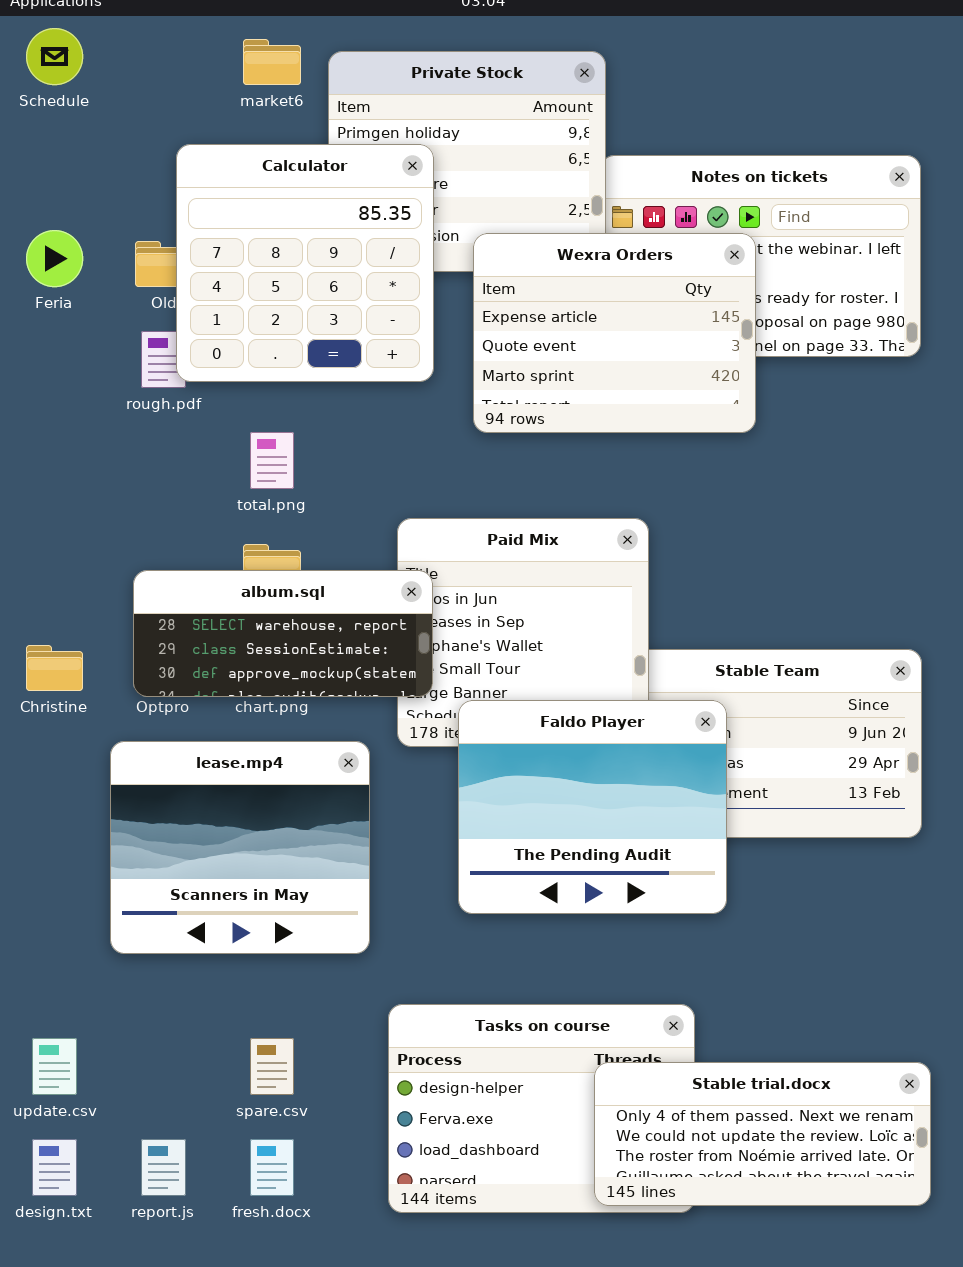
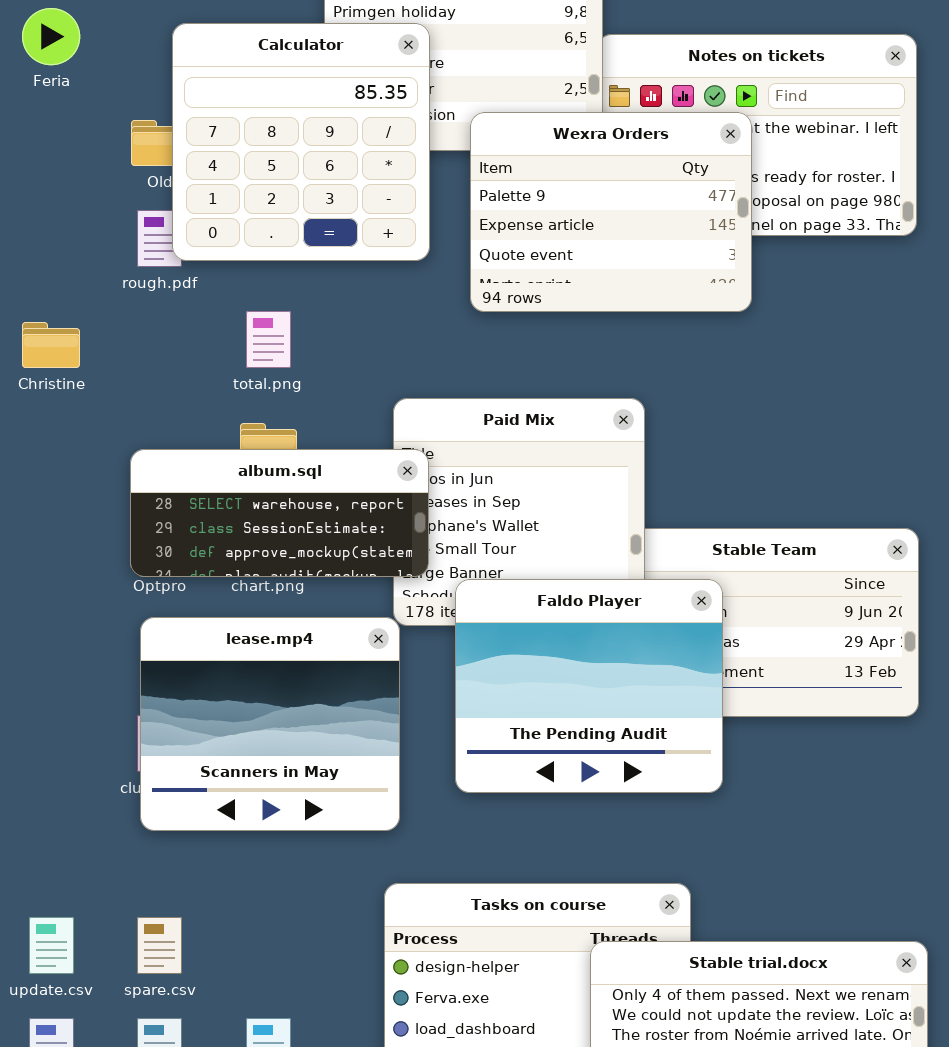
Feria: [26,230,83,287] -> [22,8,80,65], moved
Wexra Orders: [473,233,756,433] -> [470,112,752,312], scrolled up 1 row
Christine: [26,645,83,691] -> [22,322,80,368], moved
lease.mp4: [110,741,370,954] -> [140,617,400,831], moved
spare.csv: [250,1038,294,1095] -> [137,917,182,974], moved

